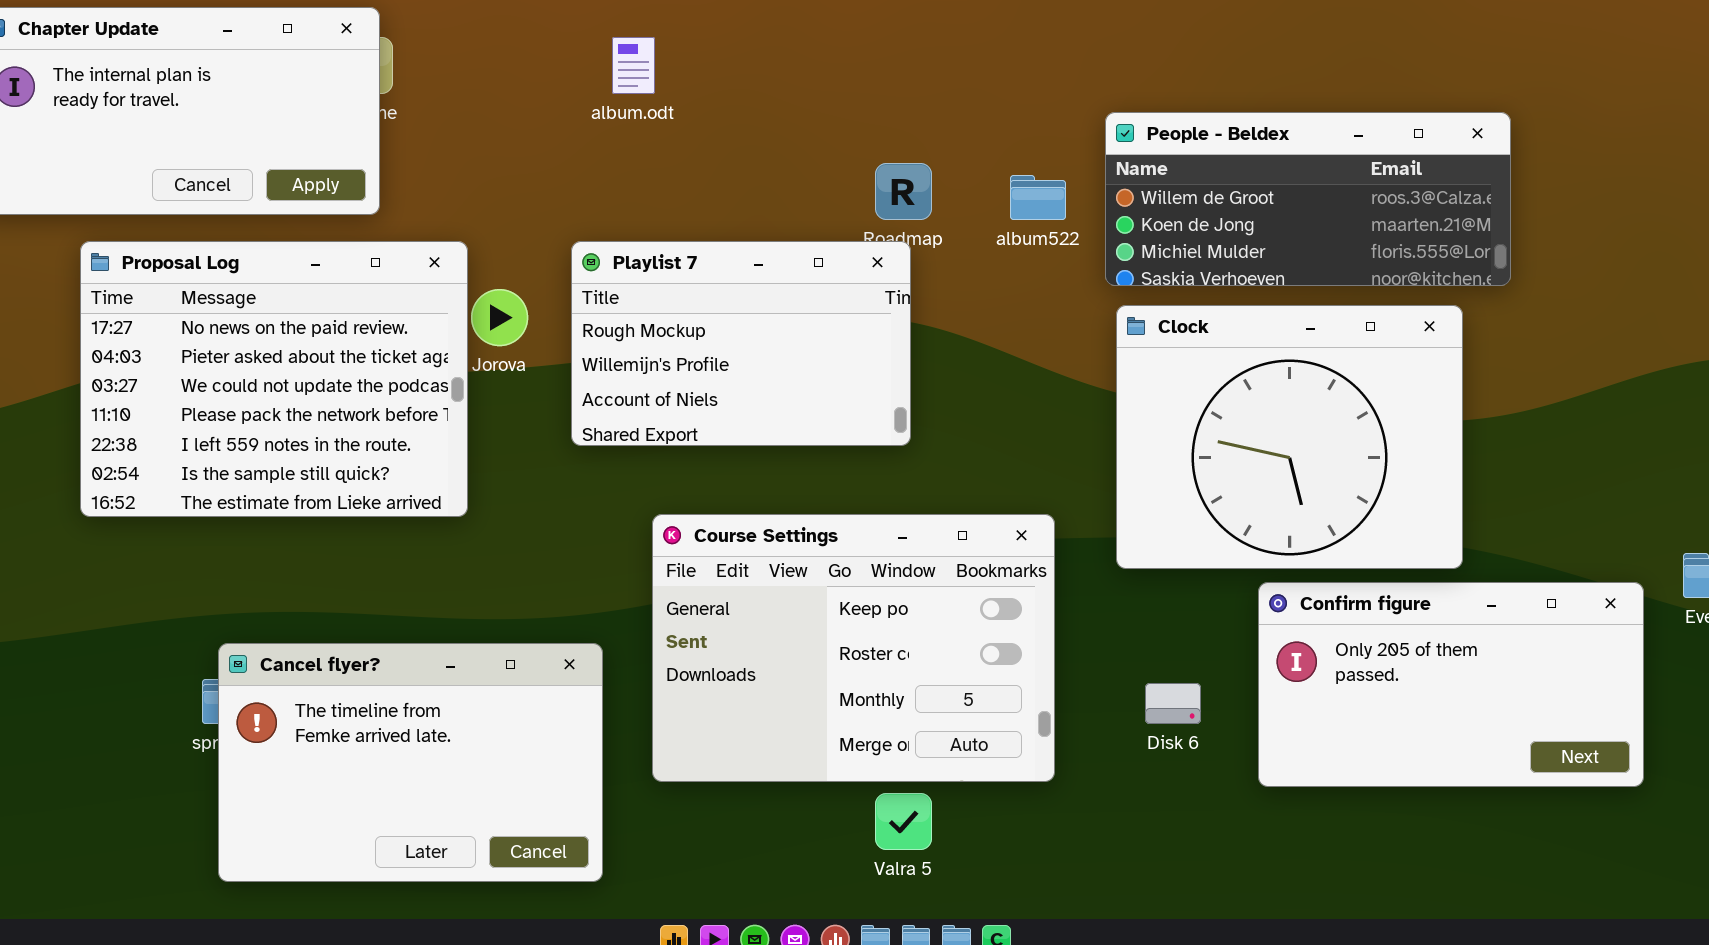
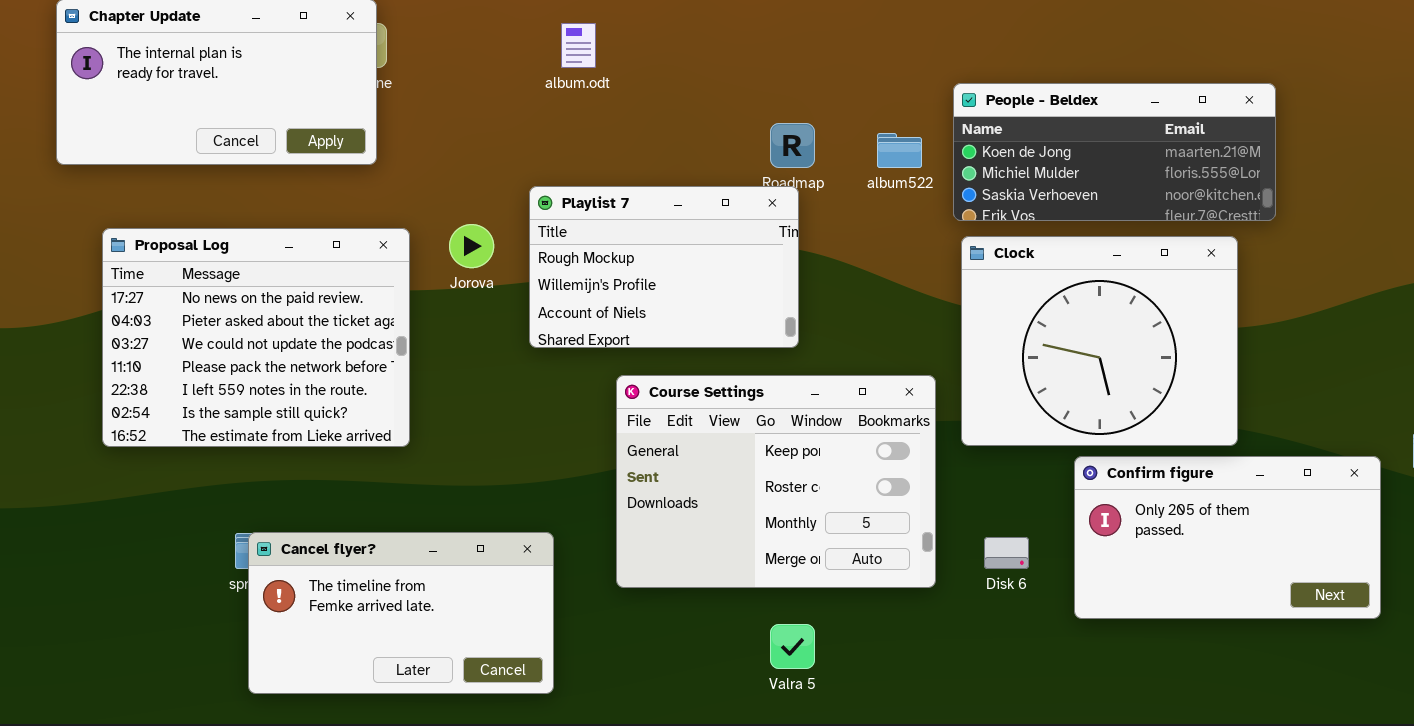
People - Beldex: [1105,112,1511,286] -> [953,83,1276,221], scrolled down 1 row
Proposal Log: [80,241,468,517] -> [102,228,410,447], moved
Course Settings: [652,514,1055,782] -> [616,375,936,588], moved
Cancel flyer?: [218,643,603,882] -> [248,532,554,694], resized

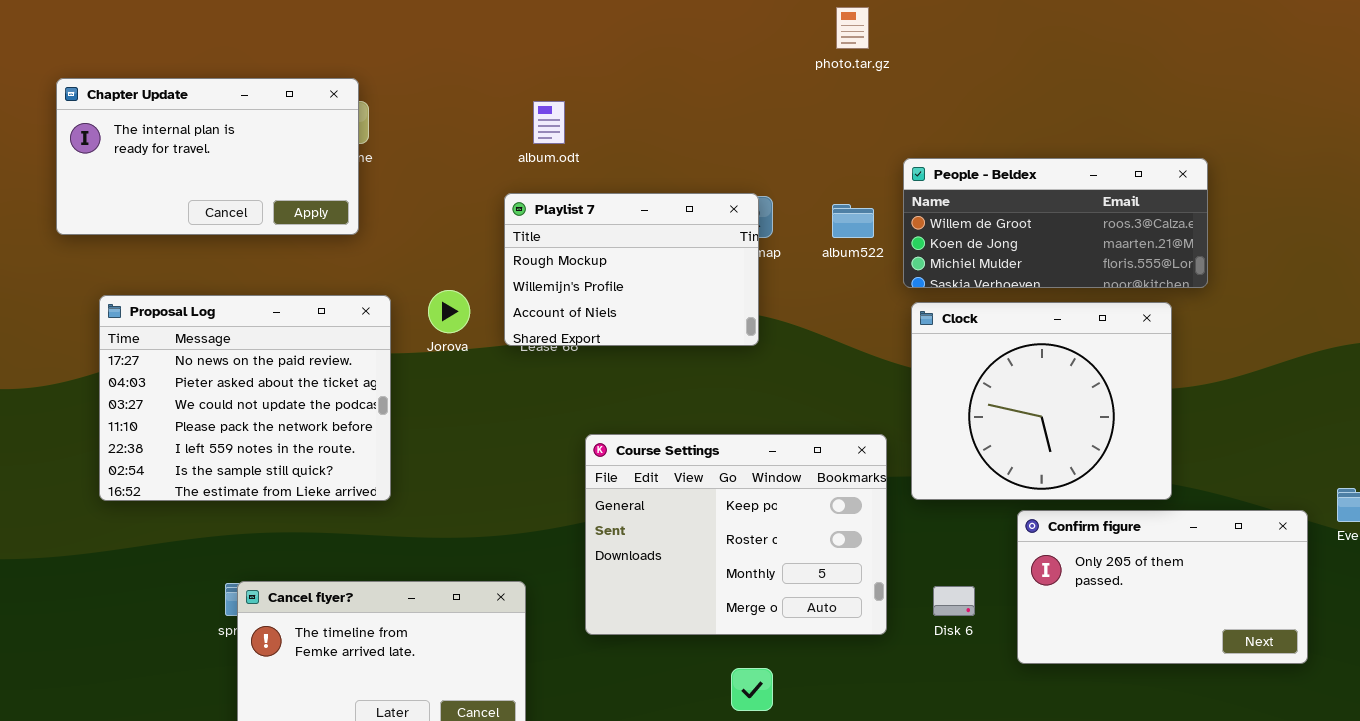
People - Beldex: [953,83,1276,221] -> [903,158,1208,288], scrolled up 1 row
Playlist 7: [529,186,799,348] -> [504,193,759,346], moved

